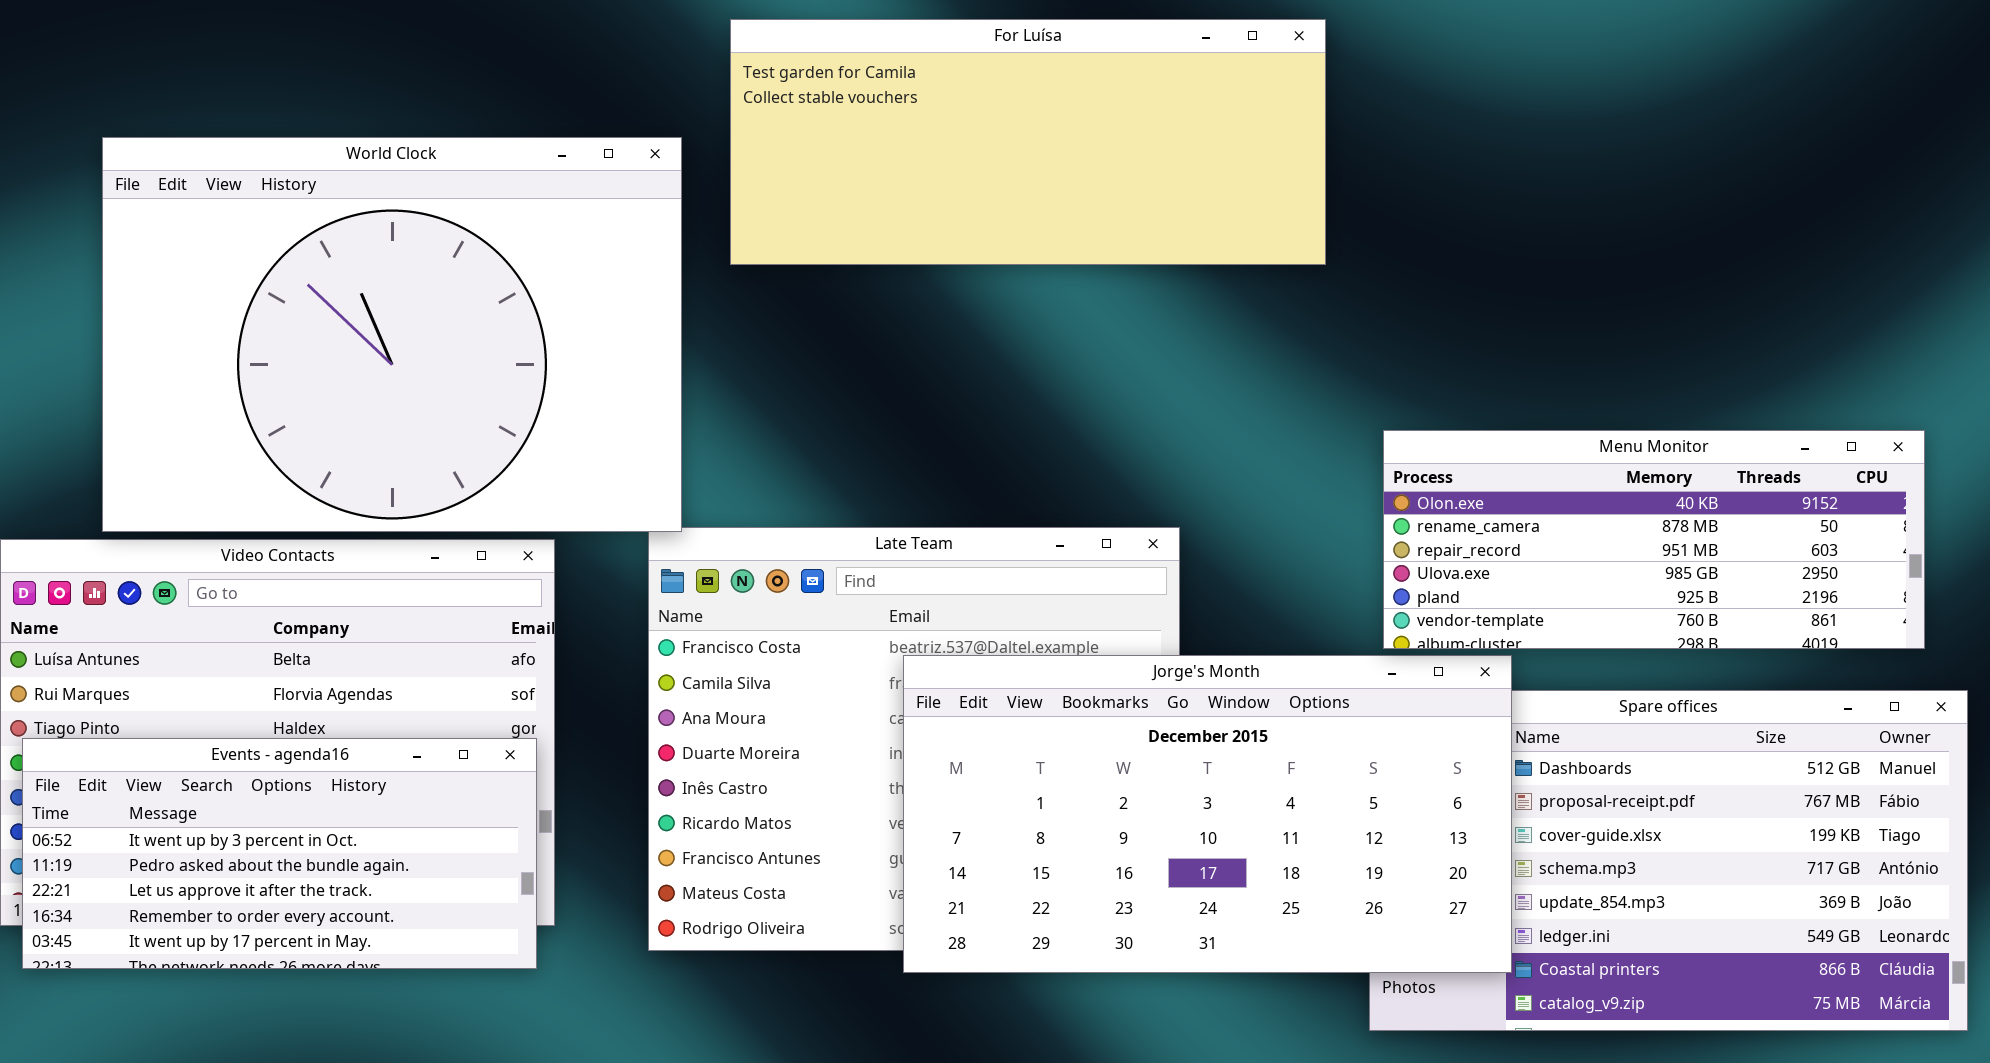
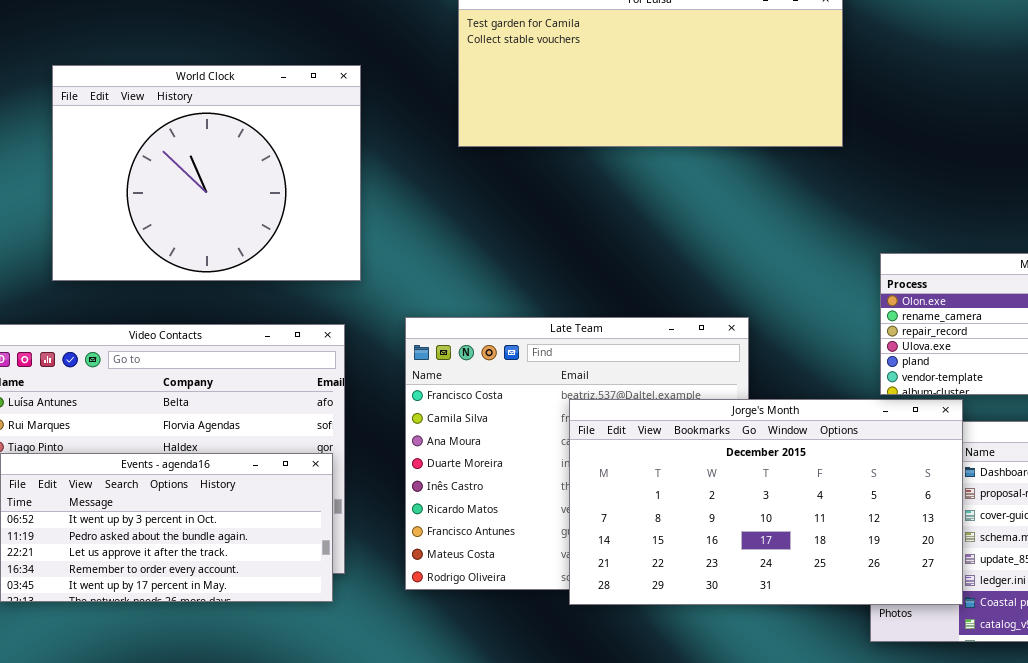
World Clock: [102,137,682,532] -> [52,65,361,281], resized

